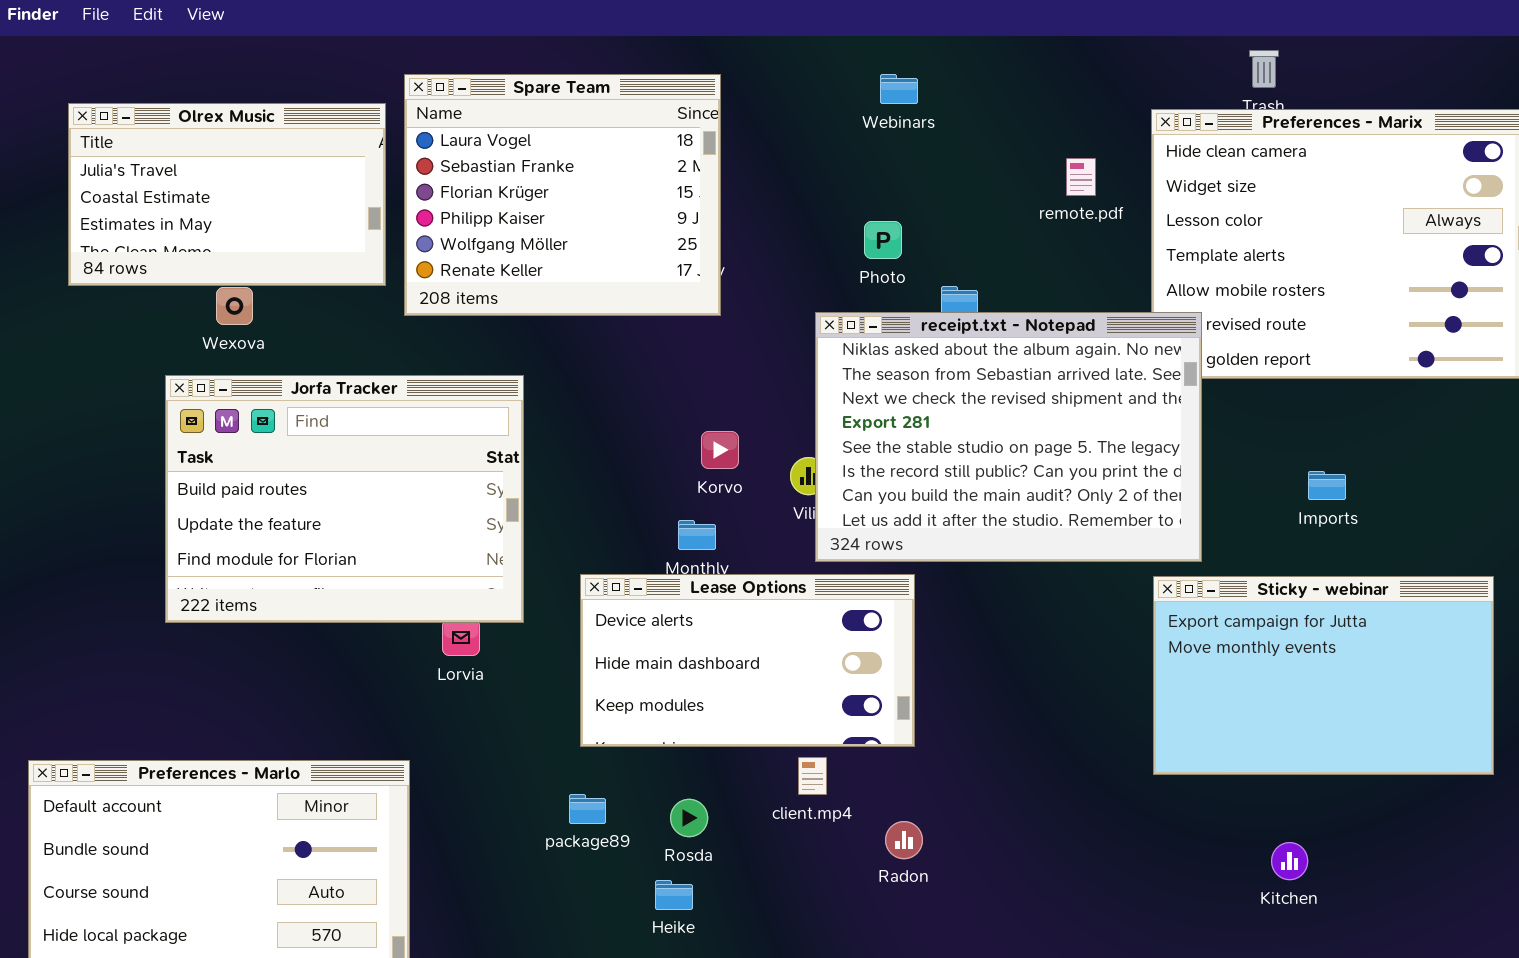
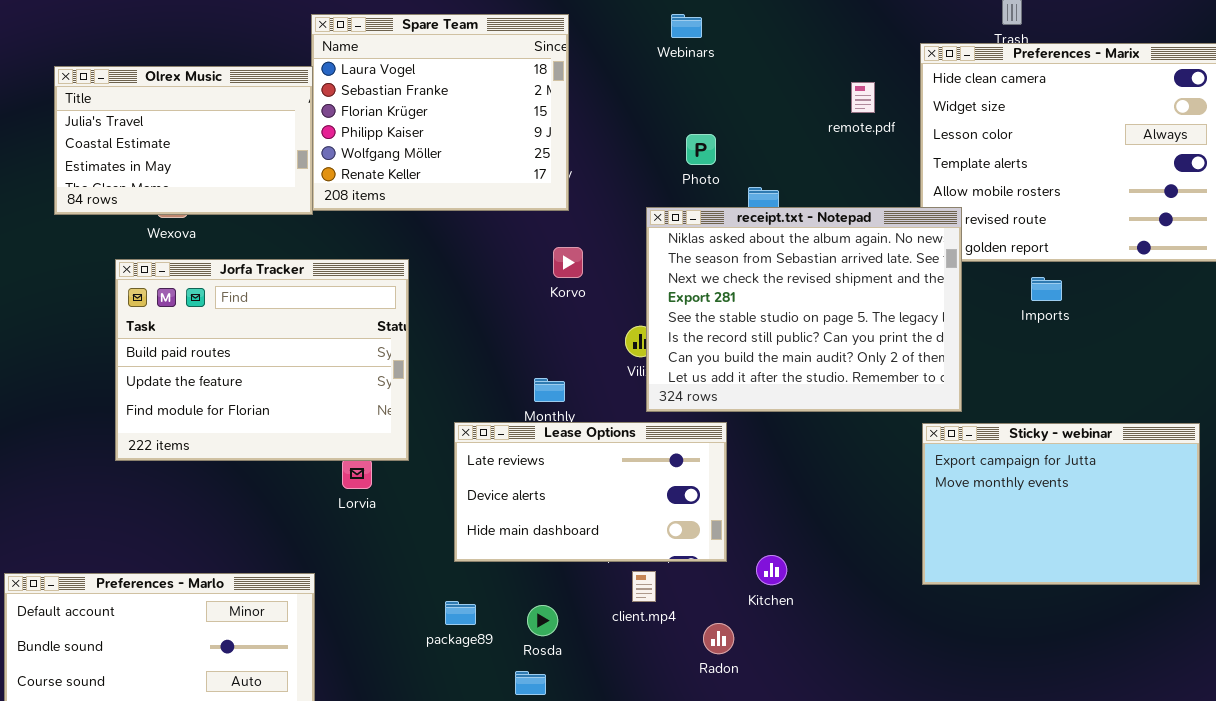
Webinars: [880,74,918,104] -> [671,14,702,38], moved
Olrex Music: [68,103,386,286] -> [54,66,313,215], moved
Korvo: [701,431,739,469] -> [553,247,583,278], moved
Imports: [1308,471,1346,500] -> [1031,277,1062,301], moved
Lease Options: [580,574,915,747] -> [454,422,727,562], scrolled up 1 row
Kitchen: [1271,842,1308,880] -> [756,555,787,585], moved

